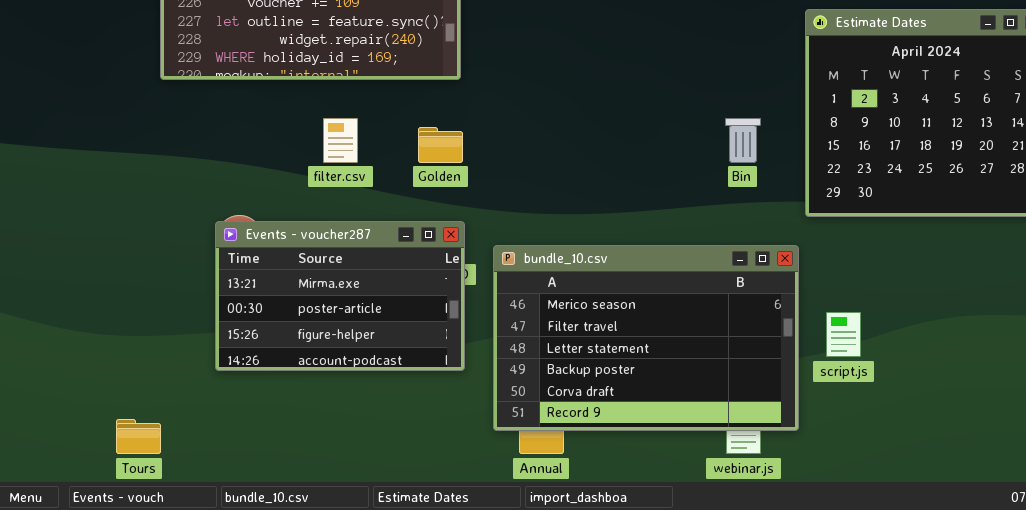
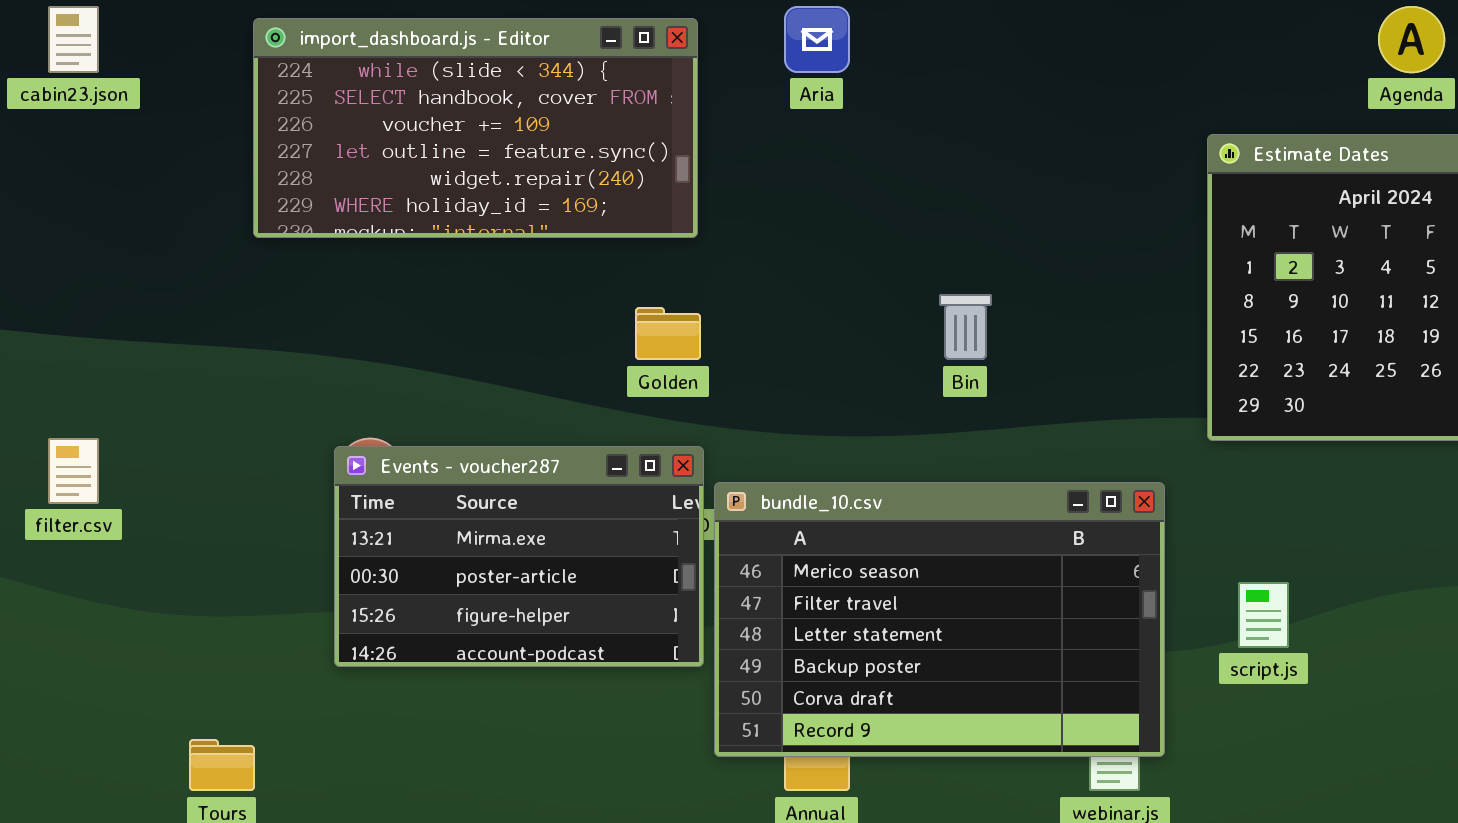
filter.csv: [323,118,358,163] -> [48,438,99,504], moved
Bin: [725,118,761,163] -> [939,294,992,360], moved
bundle_10.csv: [493,245,799,431] -> [714,482,1165,757], moved

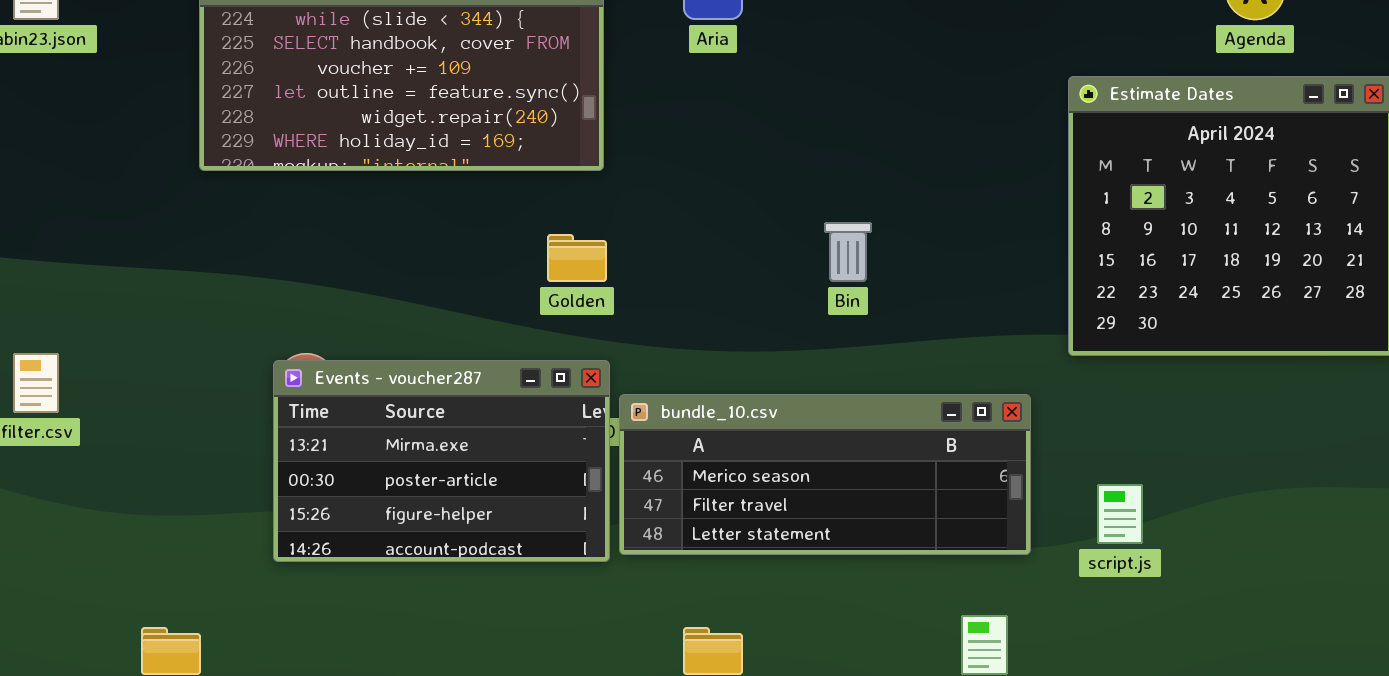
bundle_10.csv: [714,482,1165,757] -> [619,394,1031,555], resized

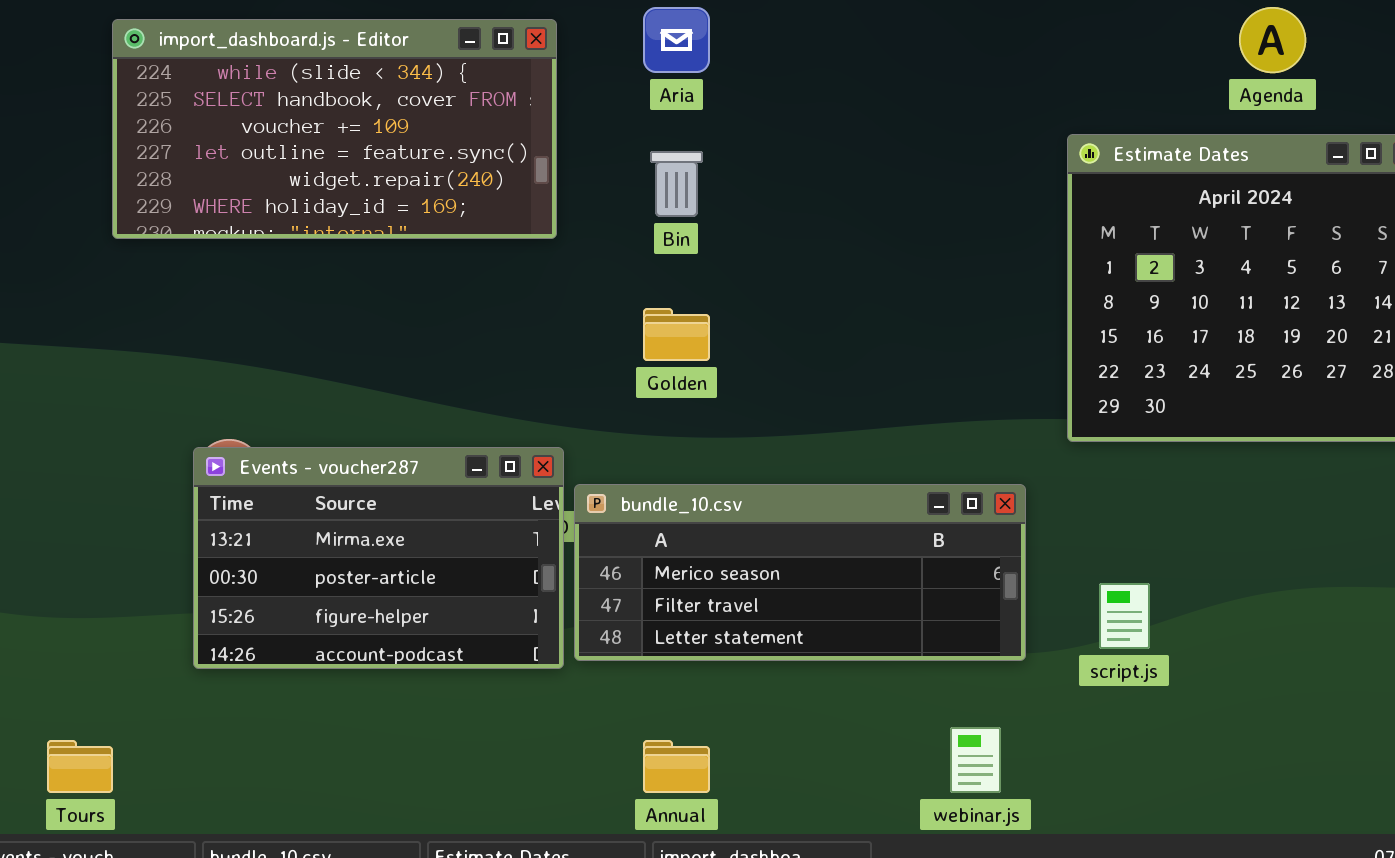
Bin: [824,222,872,282] -> [650,151,703,217], moved
Golden: [547,234,607,282] -> [643,308,710,361], moved

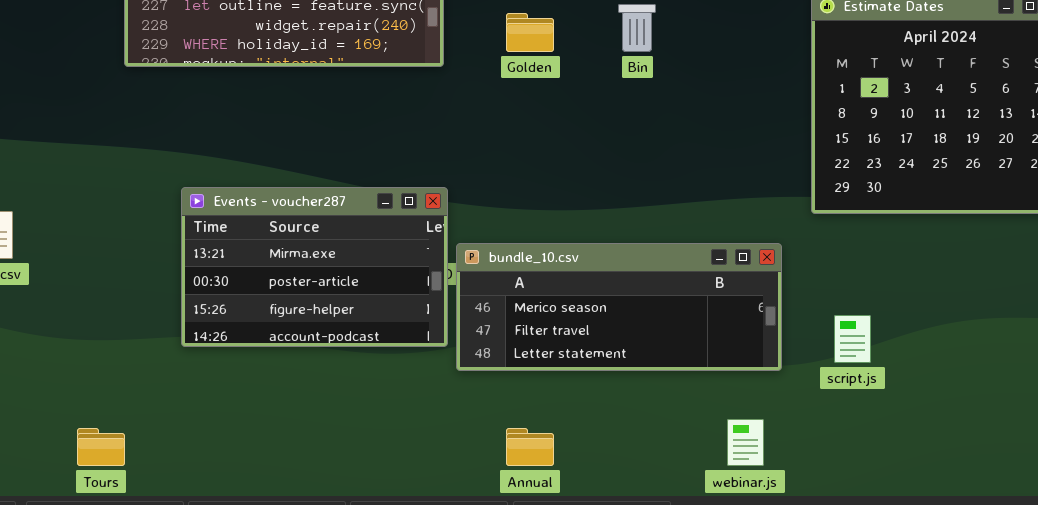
Bin: [650,151,703,217] -> [618,4,656,52], moved
Golden: [643,308,710,361] -> [506,13,554,52], moved
Events - voucher287: [193,447,564,669] -> [181,187,448,347], moved

